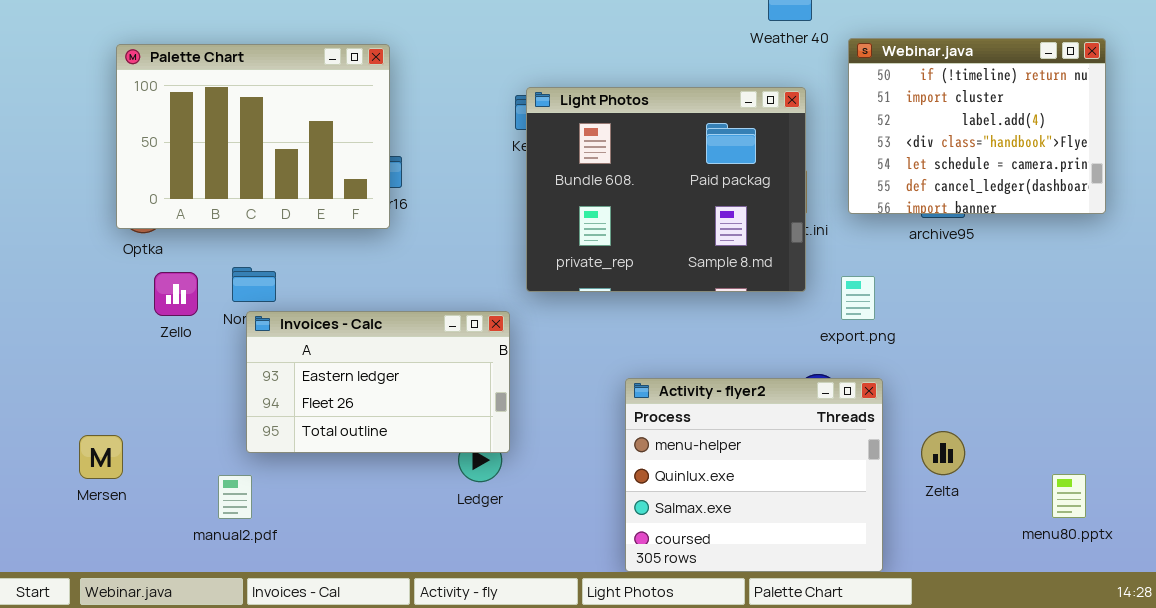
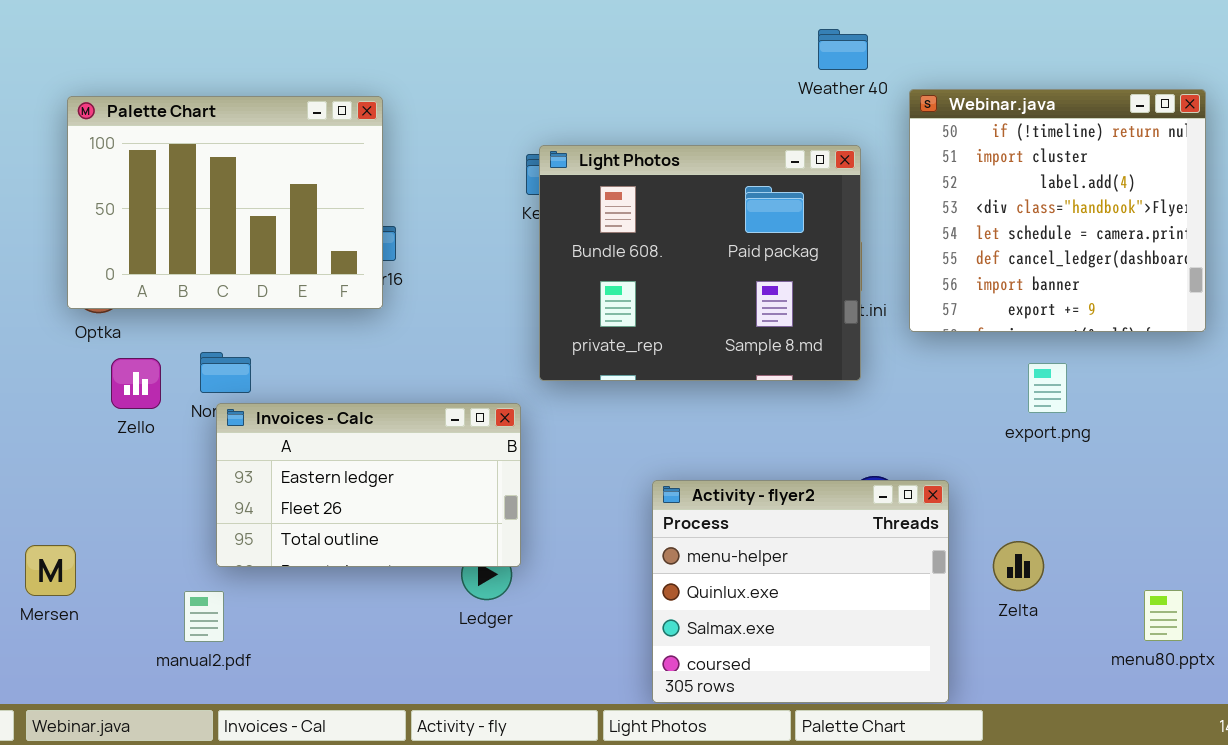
Webinar.java: [848,38,1106,214] -> [909,89,1206,332], resized
export.png: [841,276,875,320] -> [1028,363,1067,413], moved

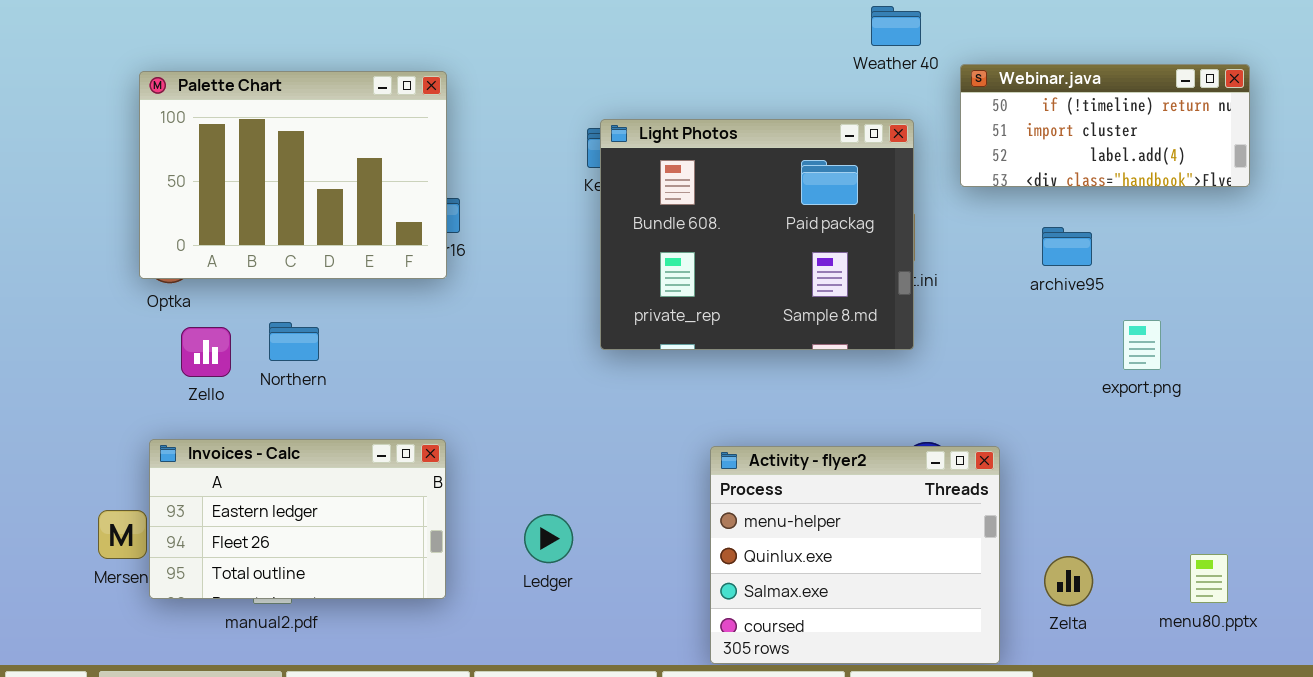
Webinar.java: [909,89,1206,332] -> [960,64,1250,187], resized
export.png: [1028,363,1067,413] -> [1123,320,1161,370], moved
Invoices - Calc: [216,403,521,567] -> [149,439,446,599], moved
Zelta: [993,541,1044,591] -> [1044,556,1093,606], moved

